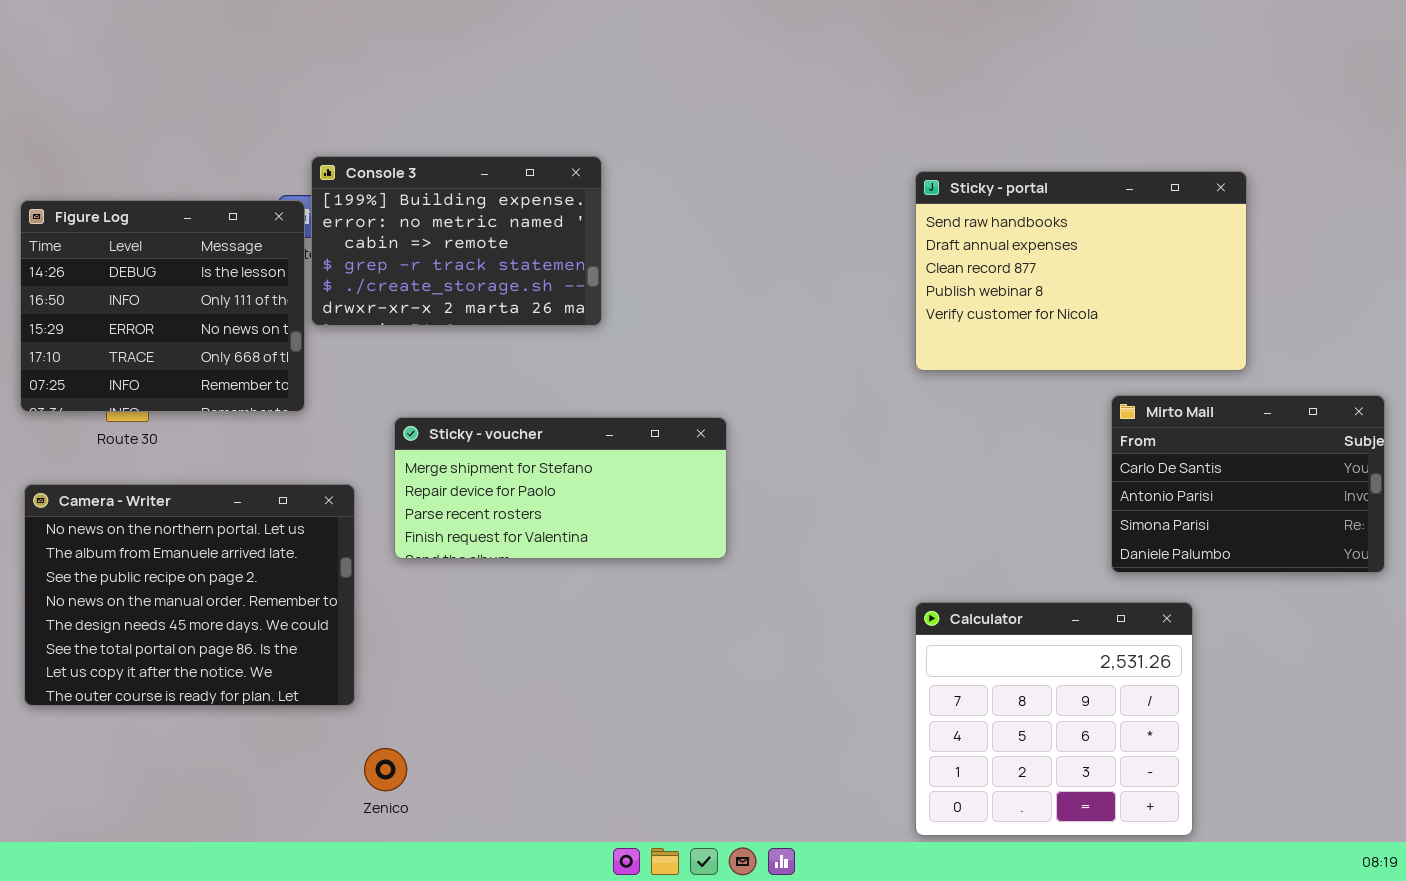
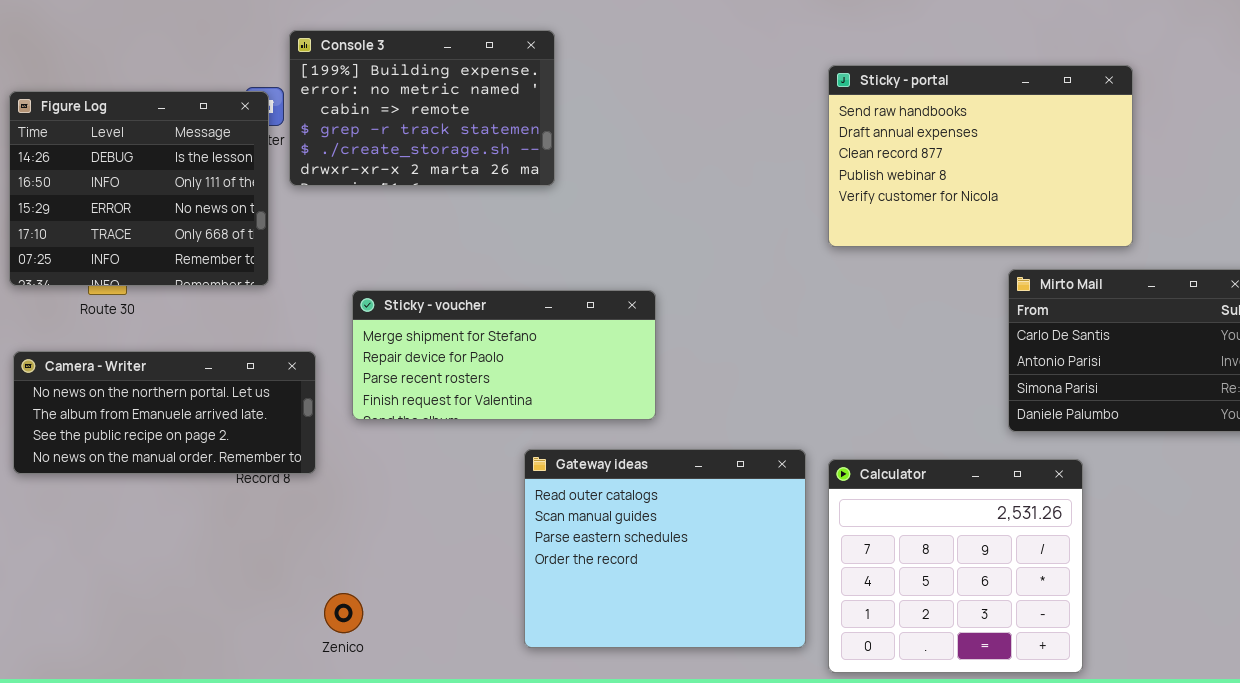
Console 3: [311,156,602,326] -> [289,30,555,186], moved
Camera - Writer: [24,484,355,706] -> [13,351,316,474], resized
Gateway ideas: none -> [524,449,806,648], opened

